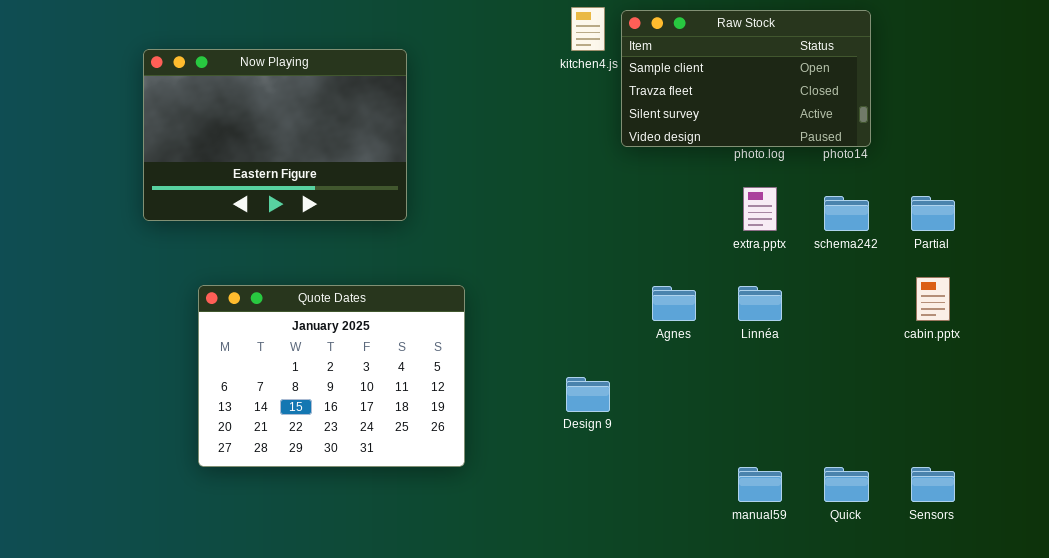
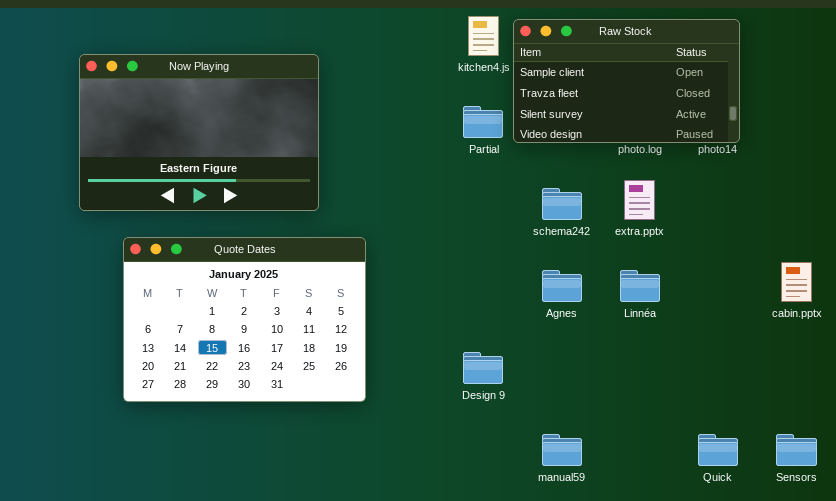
schema242: [824,196,869,231] -> [542,188,582,220], moved
Partial: [911,196,955,231] -> [463,106,503,138], moved
Quote Dates: [198,285,465,467] -> [123,237,366,402], moved
manual59: [738,467,782,502] -> [542,434,582,466], moved

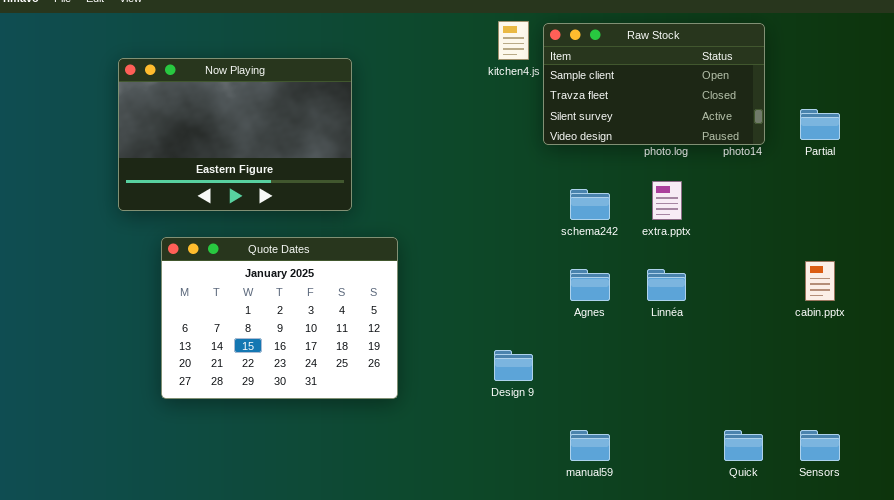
Partial: [463,106,503,138] -> [800,109,840,140], moved

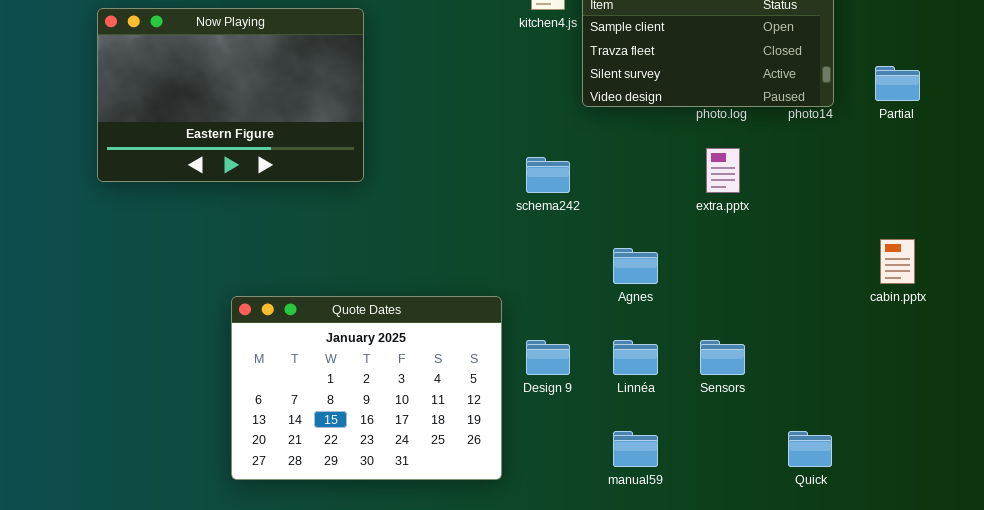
schema242: [570,189,610,220] -> [526,157,570,193], moved
Quote Dates: [161,237,398,399] -> [231,296,502,480], moved
Linnéa: [647,269,686,301] -> [613,340,658,375], moved
Sensors: [800,430,840,461] -> [700,340,745,375], moved

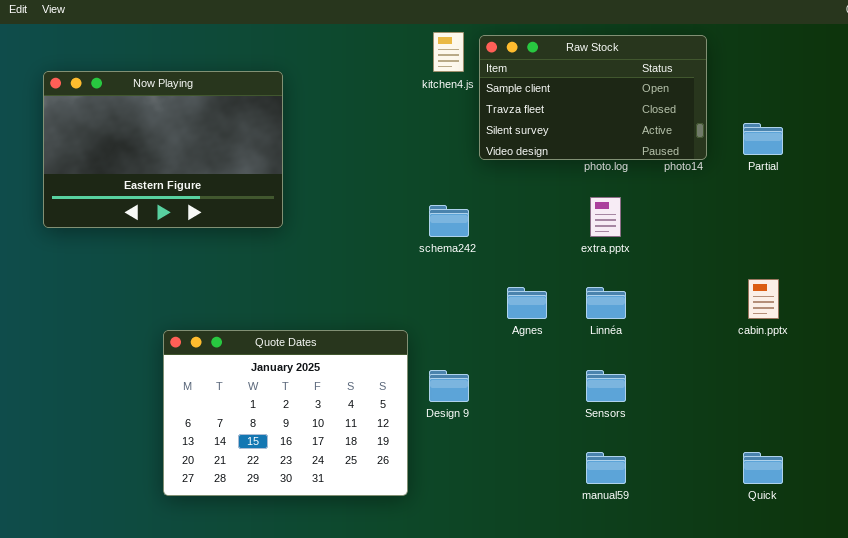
Linnéa: [613,340,658,375] -> [586,287,626,319], moved
manual59: [613,431,658,467] -> [586,452,626,484], moved
Quick: [788,431,832,467] -> [743,452,783,484], moved

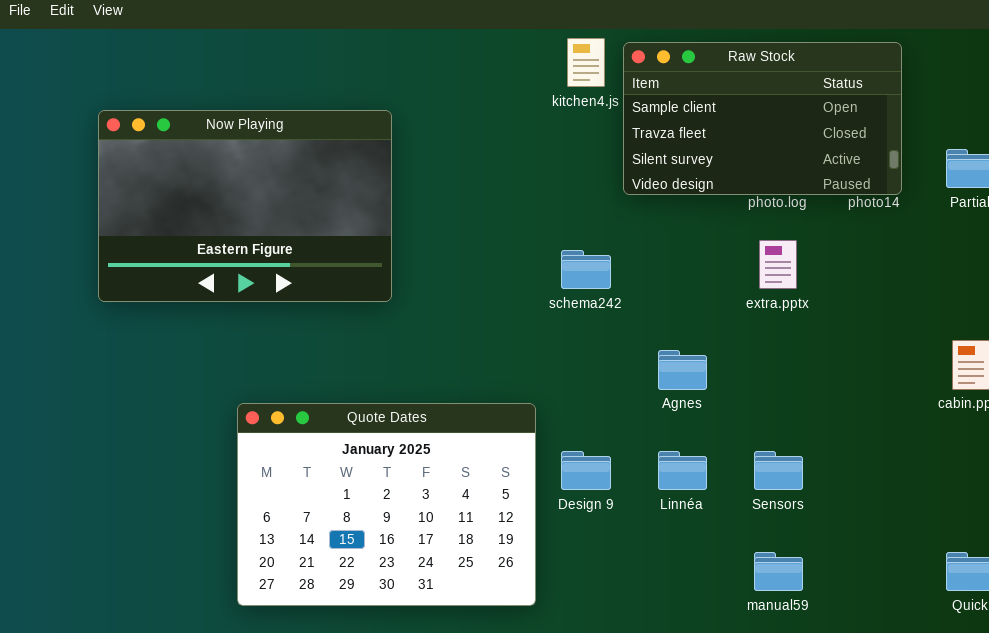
Now Playing: [43,71,283,228] -> [98,110,392,302], moved
Linnéa: [586,287,626,319] -> [658,451,707,490], moved

